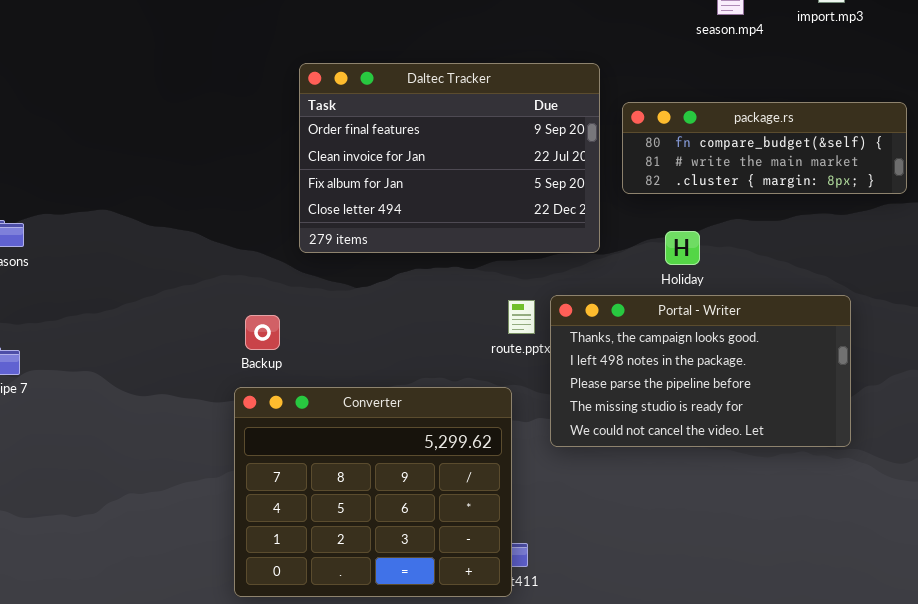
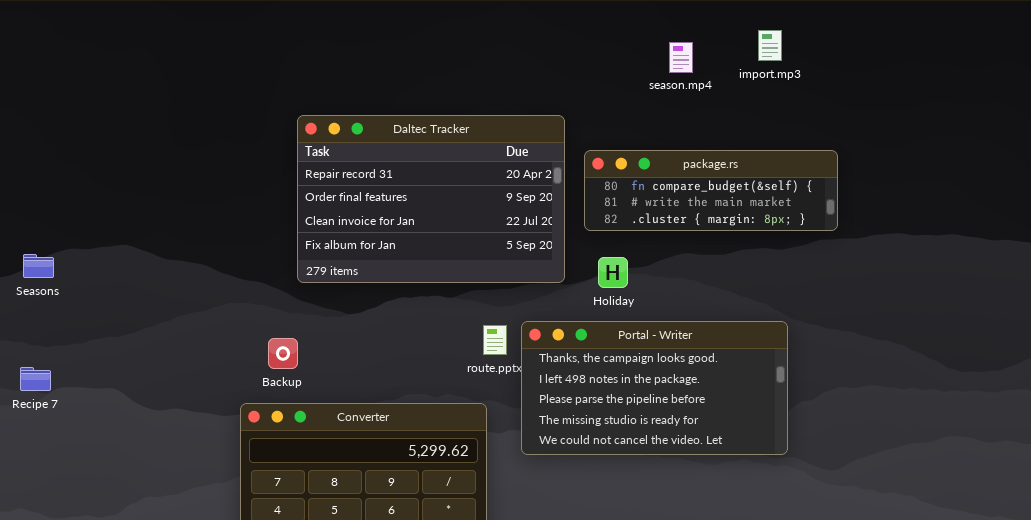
Daltec Tracker: [299,63,600,253] -> [297,115,565,283], scrolled up 1 row
Holiday: [665,231,700,265] -> [598,257,628,288], moved
Backup: [245,315,280,350] -> [268,338,298,369], moved

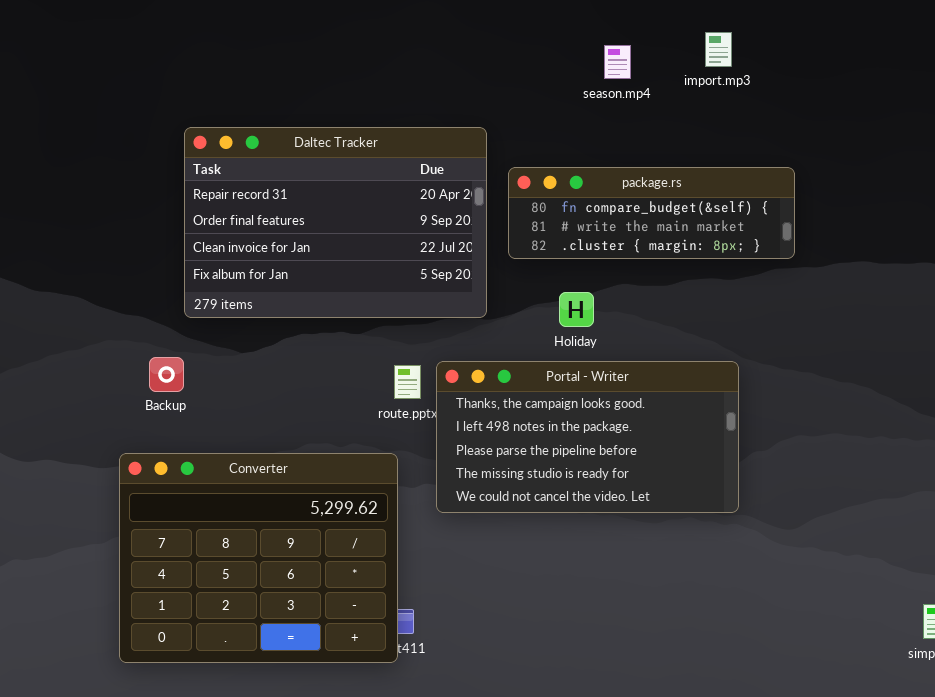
Holiday: [598,257,628,288] -> [559,292,594,327], moved
Backup: [268,338,298,369] -> [149,357,184,392], moved

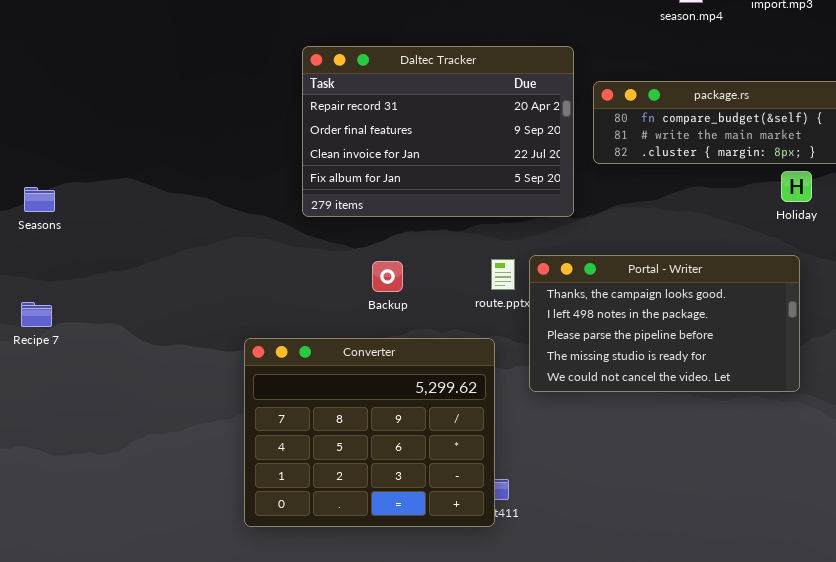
Holiday: [559,292,594,327] -> [781,171,812,202], moved
Backup: [149,357,184,392] -> [372,261,403,292], moved

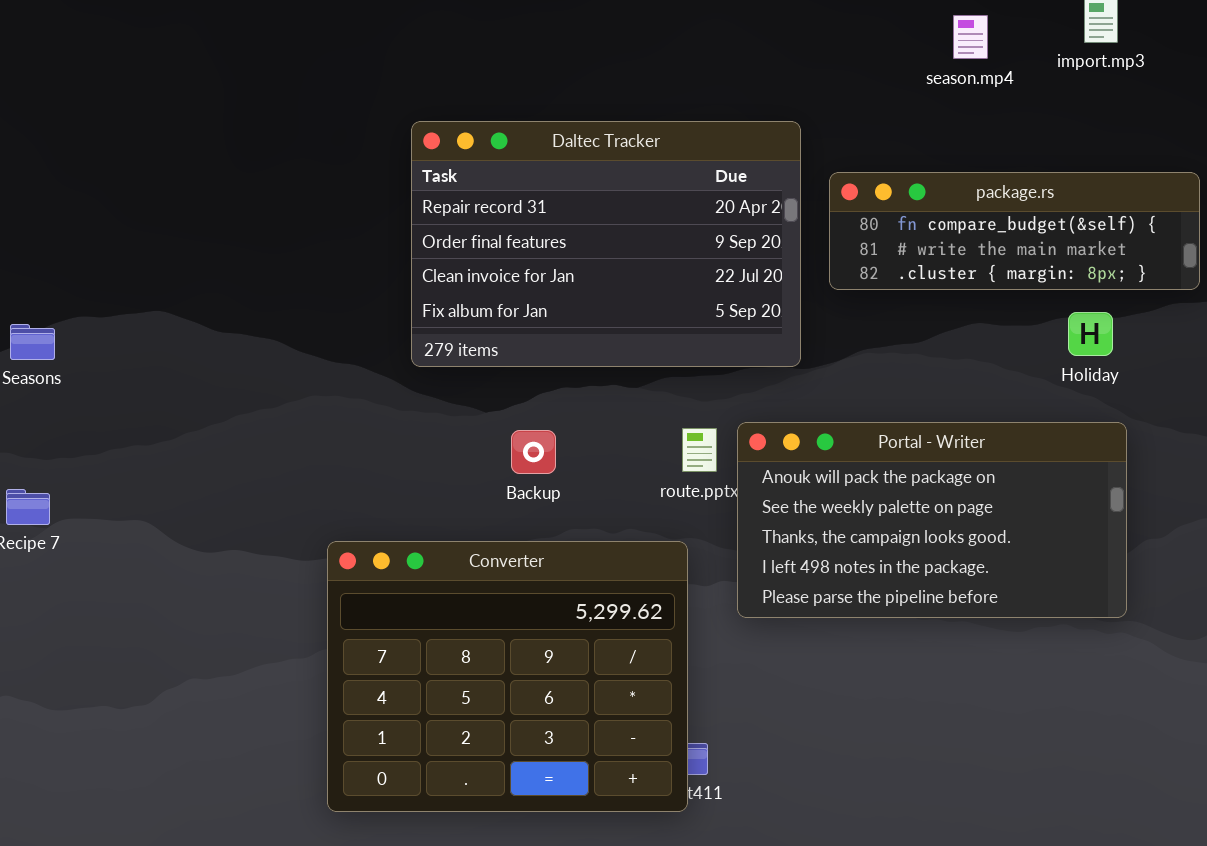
Holiday: [781,171,812,202] -> [1068,312,1113,356], moved
Portal - Writer: [529,255,800,392] -> [737,422,1127,618], scrolled up 2 rows

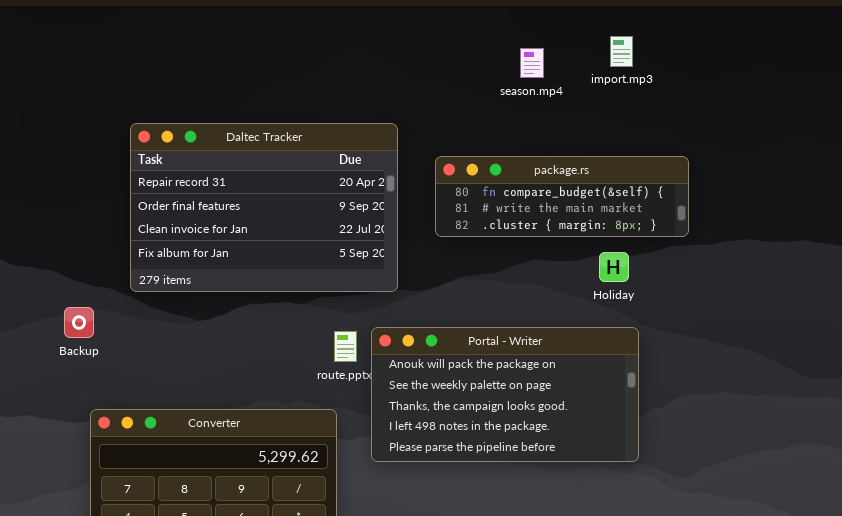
Daltec Tracker: [411,121,801,367] -> [130,123,398,292], moved
Backup: [511,430,556,474] -> [64,307,94,338], moved

